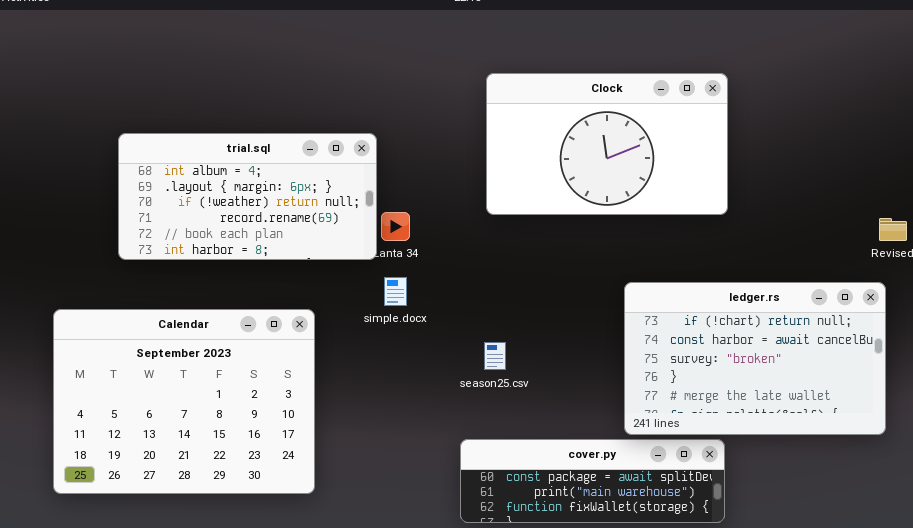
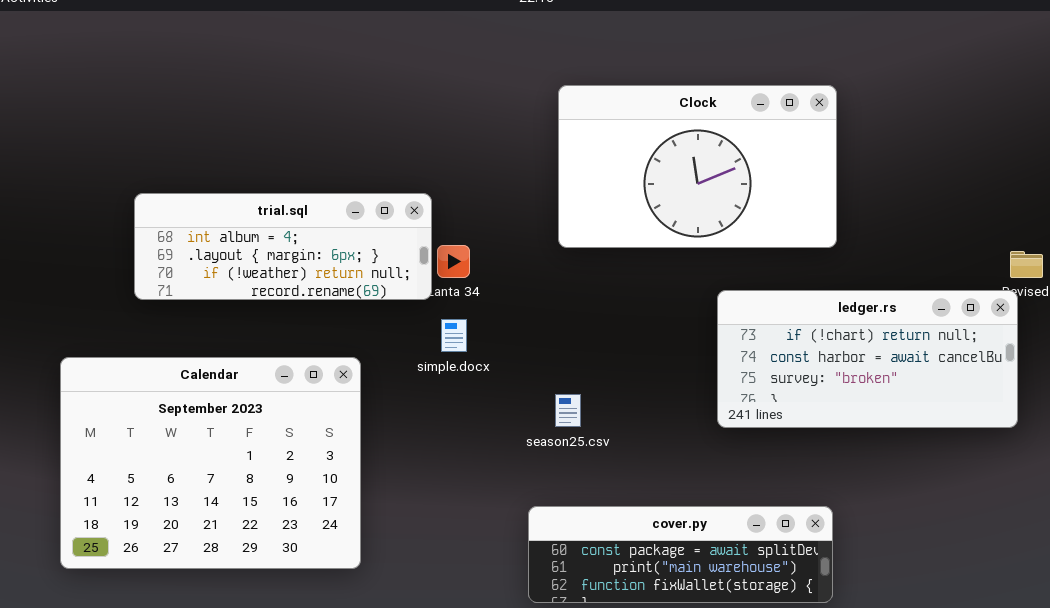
trial.sql: [118,133,377,260] -> [134,193,432,300], resized
ledger.rs: [624,282,886,435] -> [717,290,1018,428], moved, resized

